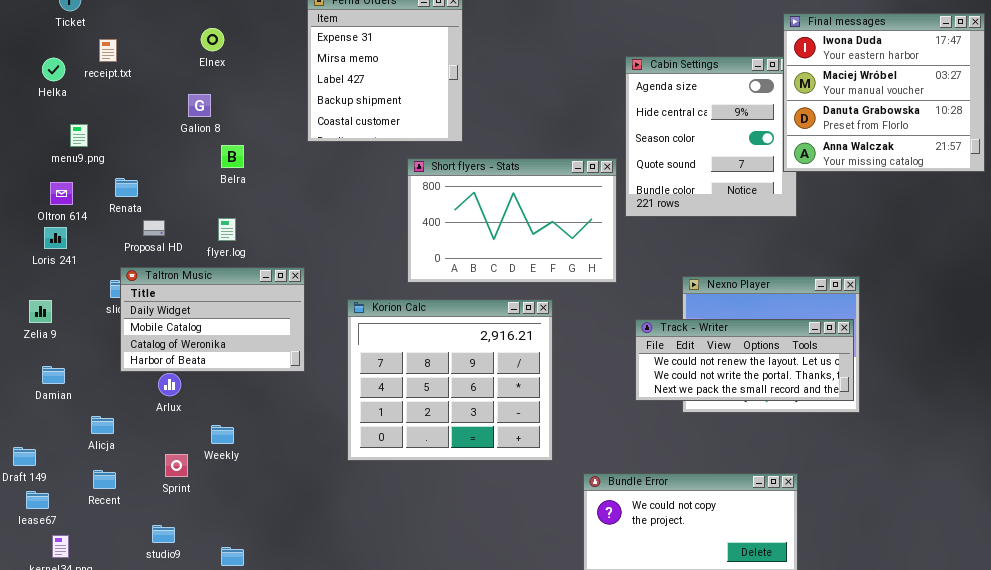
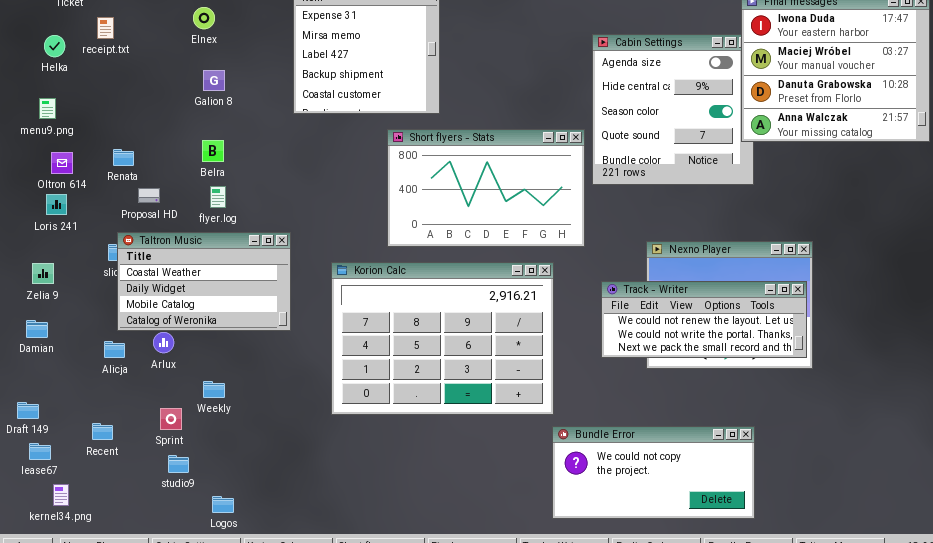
Galion 8: [188,94,211,117] -> [203,70,225,91], moved
menu9.png: [70,124,88,147] -> [39,98,56,119], moved
Belra: [221,145,244,168] -> [202,140,224,162], moved
Taltron Music: [120,267,305,372] -> [117,232,291,331], scrolled up 1 row
Korion Calc: [347,299,553,461] -> [331,262,554,415], resized
Damian: [42,366,65,384] -> [26,320,48,338], moved
Alicja: [91,416,114,434] -> [104,341,125,358], moved
studio9: [152,525,175,543] -> [168,455,189,473], moved

